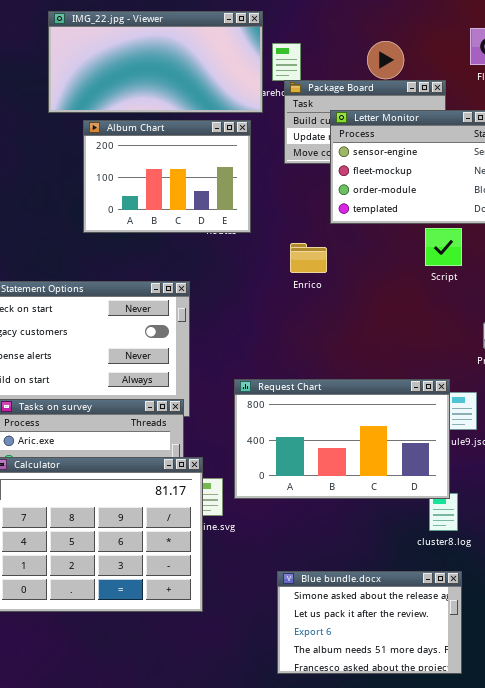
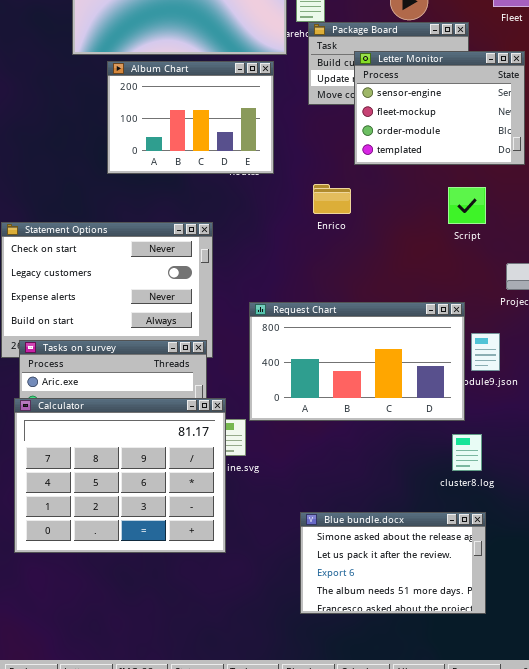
Script: [425,228,462,266] -> [448,187,486,224], moved
Request Chart: [234,379,450,499] -> [249,302,465,421], moved

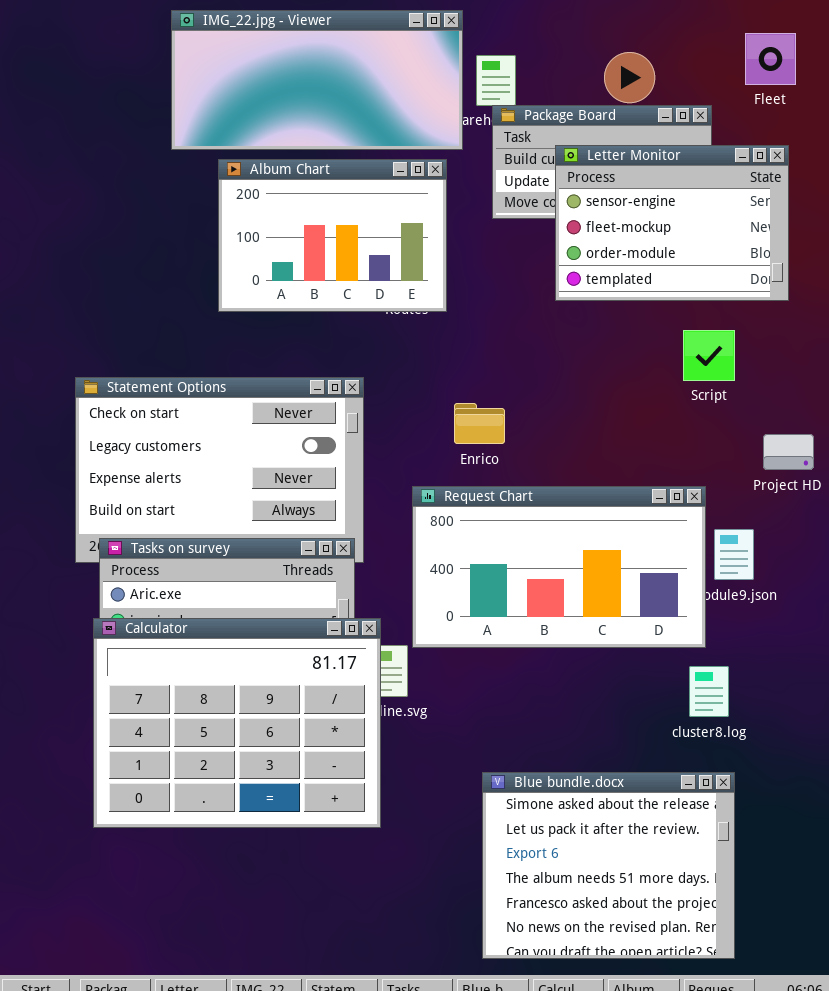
Enrico: [313,184,351,214] -> [454,403,505,444], moved
Blue bundle.docx: [300,512,486,614] -> [482,772,735,959], resized

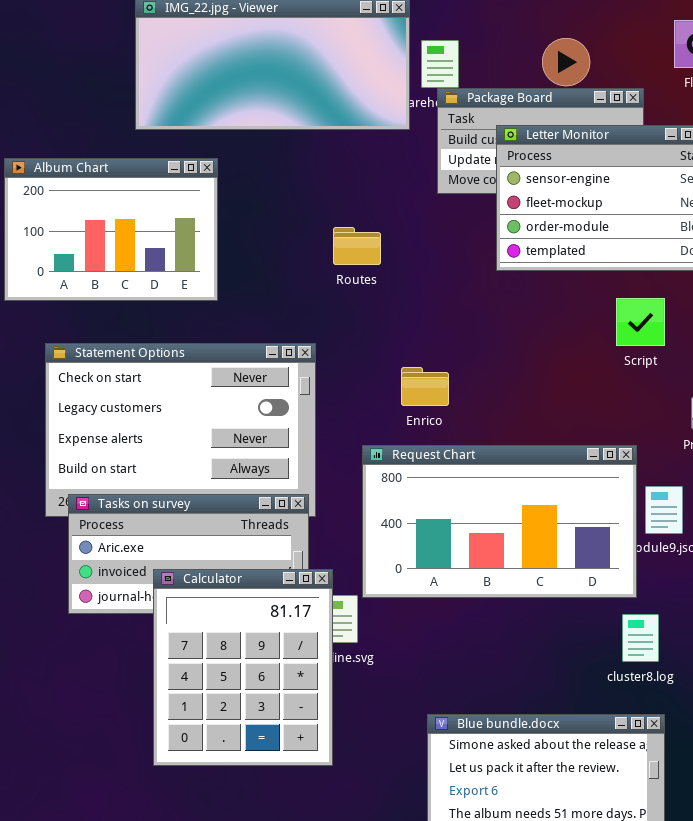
Album Chart: [218,159,447,312] -> [4,158,218,301], moved
Calculator: [93,618,381,828] -> [153,569,333,766], resized

